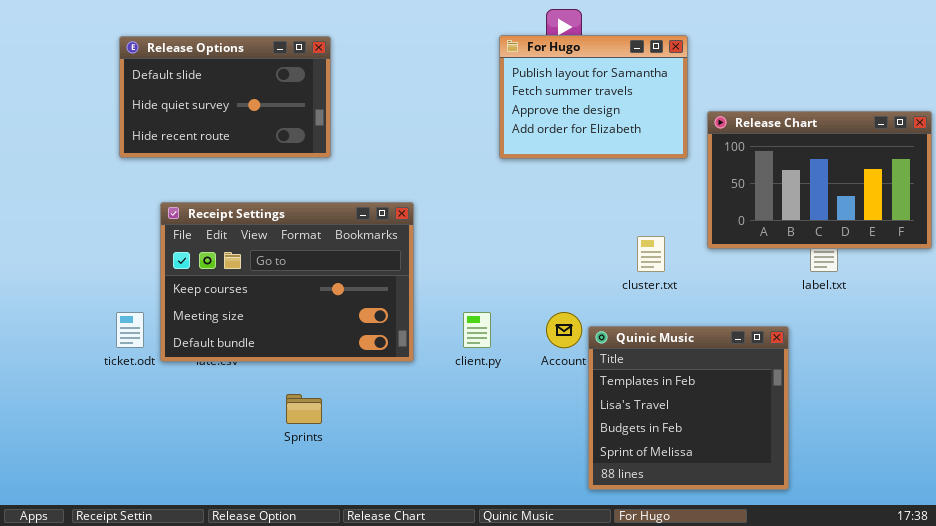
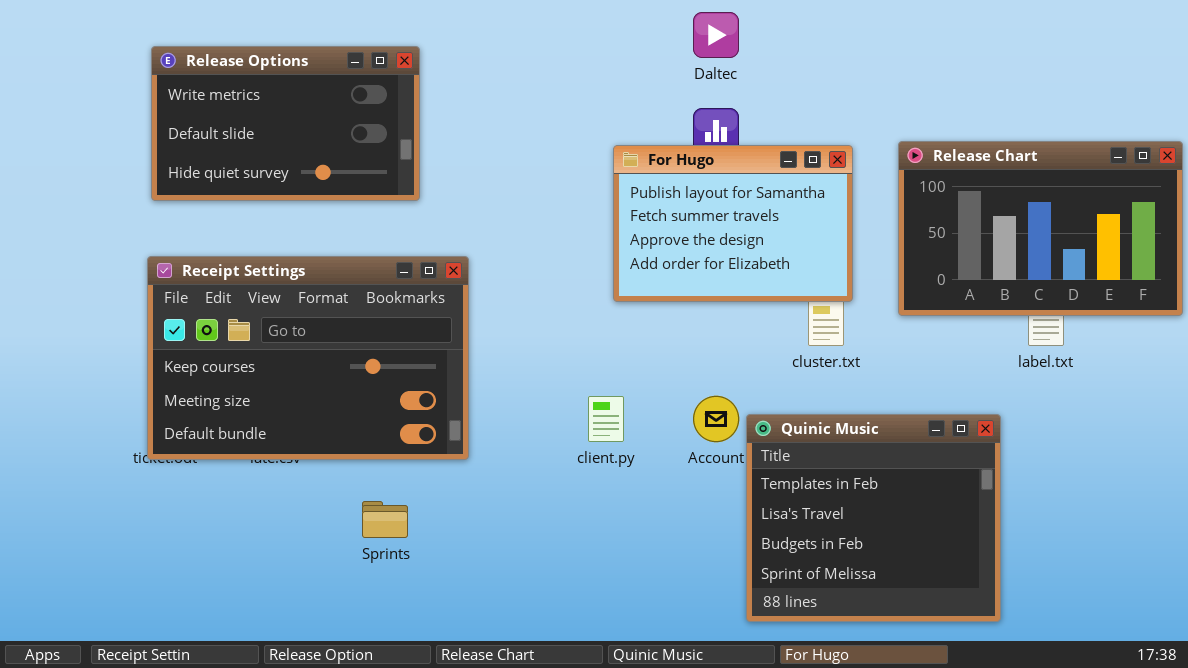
For Hugo: [499,35,688,159] -> [613,145,853,302], moved
Release Options: [119,36,331,158] -> [151,46,420,201], scrolled up 1 row
Receipt Settings: [160,202,414,362] -> [147,256,469,460], moved

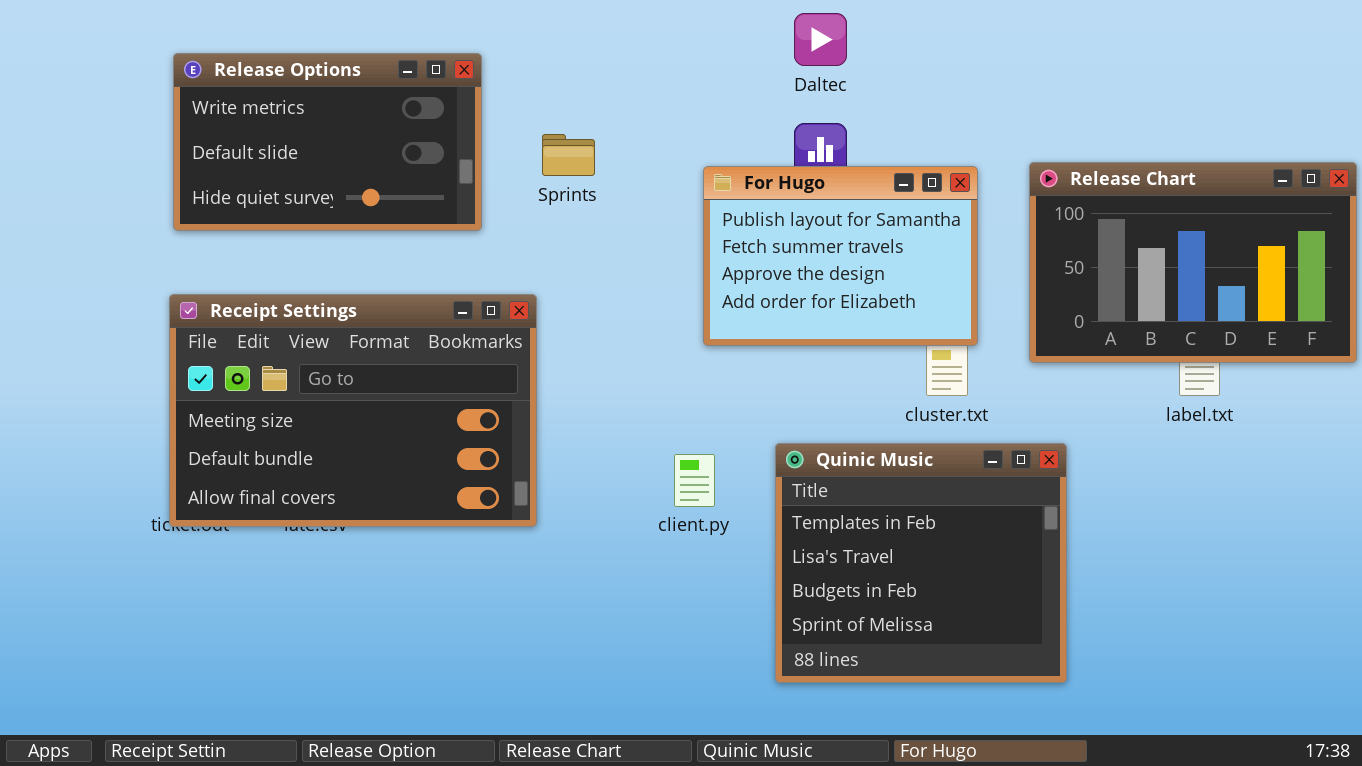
Receipt Settings: [147,256,469,460] -> [169,294,537,527], scrolled down 1 row
Quinic Music: [746,414,1001,622] -> [775,443,1067,683], moved
Sprints: [362,501,408,538] -> [542,134,595,176], moved

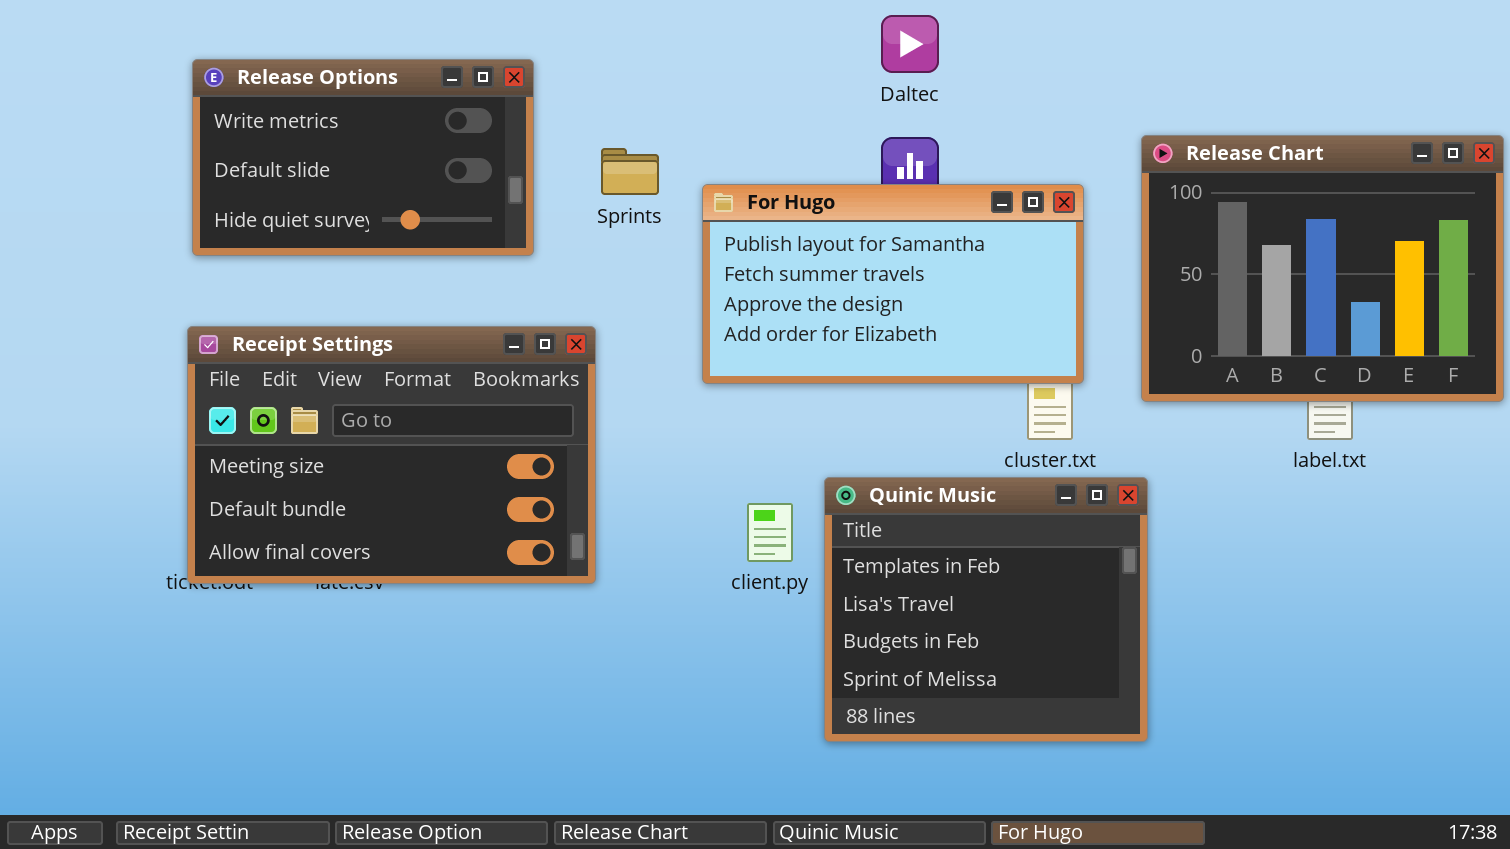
Release Chart: [1029,162,1357,363] -> [1141,135,1504,402], resized
For Hugo: [703,166,978,346] -> [702,184,1084,384], resized
Quinic Music: [775,443,1067,683] -> [824,477,1148,742], moved

